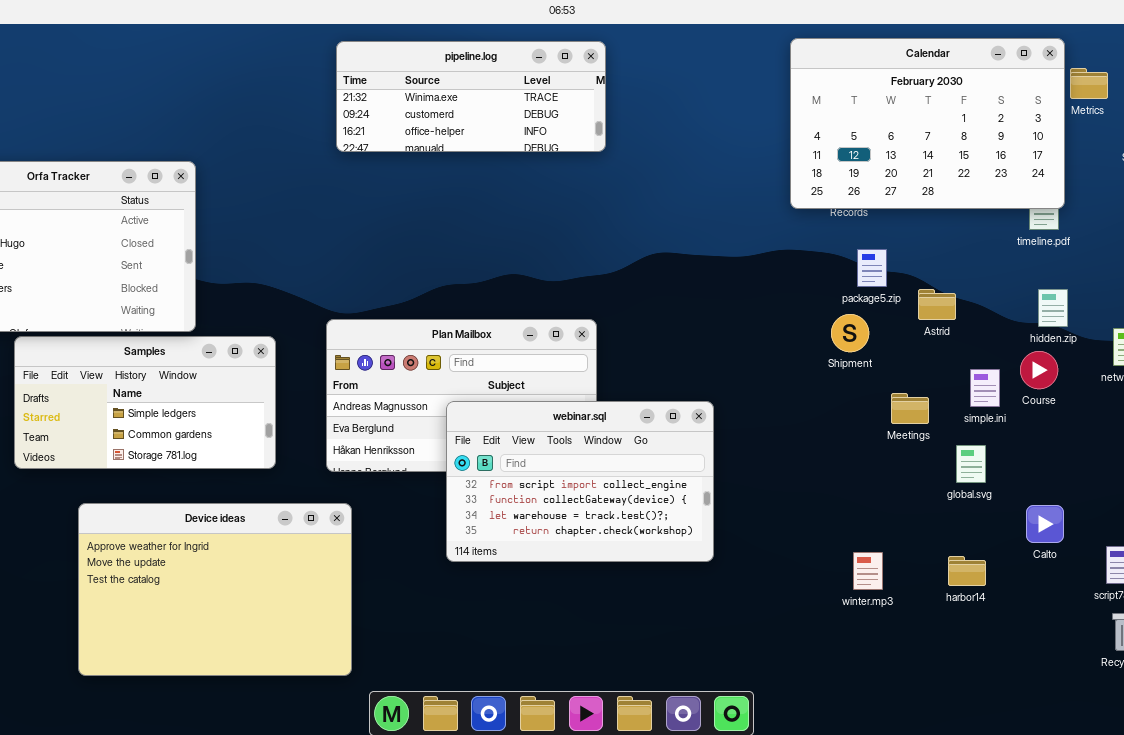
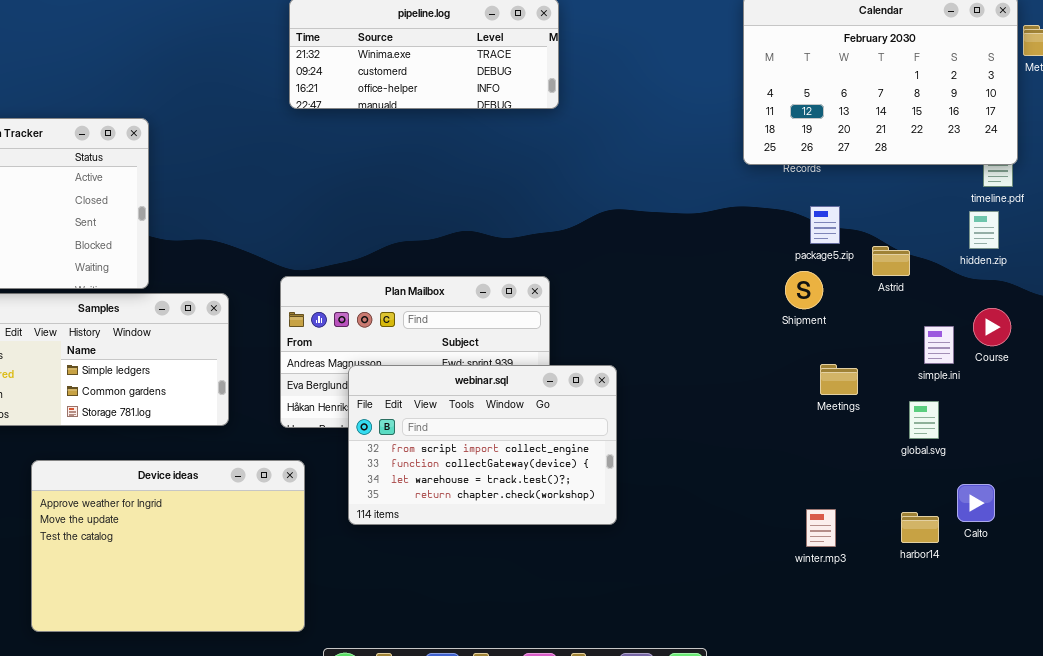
hidden.zip: [1038,289,1068,327] -> [969,211,999,249], moved
Meetings: [891,393,929,424] -> [820,364,858,395], moved
webinar.sql: [446,401,714,562] -> [348,365,617,525], moved
Calto: [1026,505,1064,543] -> [957,484,995,522], moved

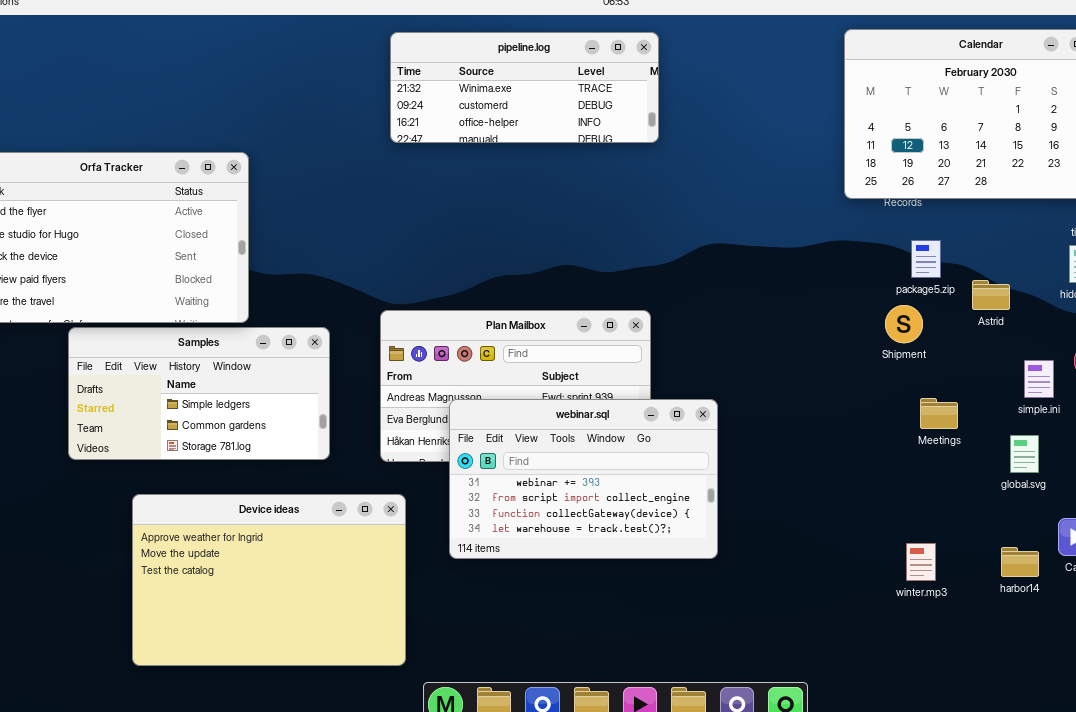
webinar.sql: [348,365,617,525] -> [449,399,718,559], scrolled up 1 row

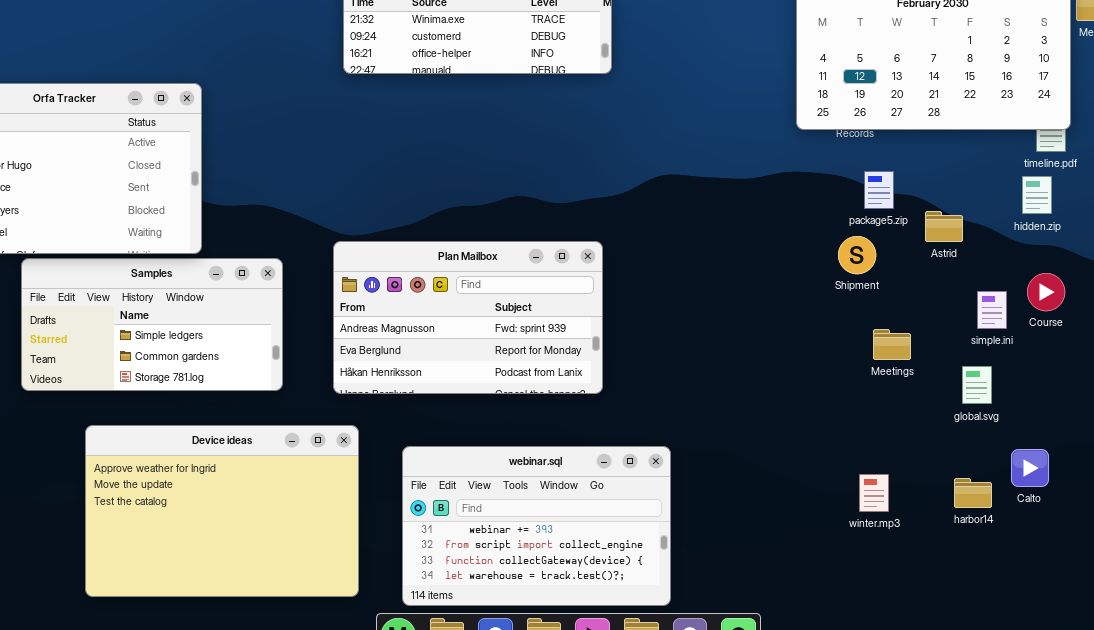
webinar.sql: [449,399,718,559] -> [402,446,671,606], moved

